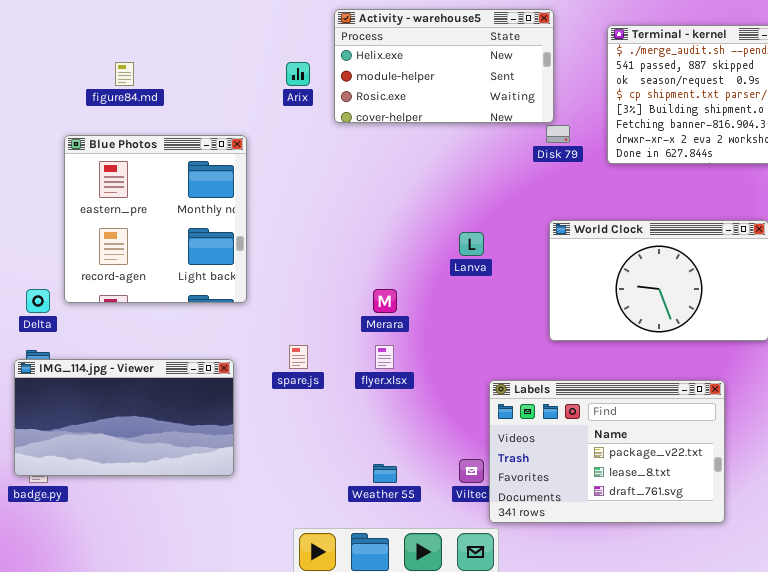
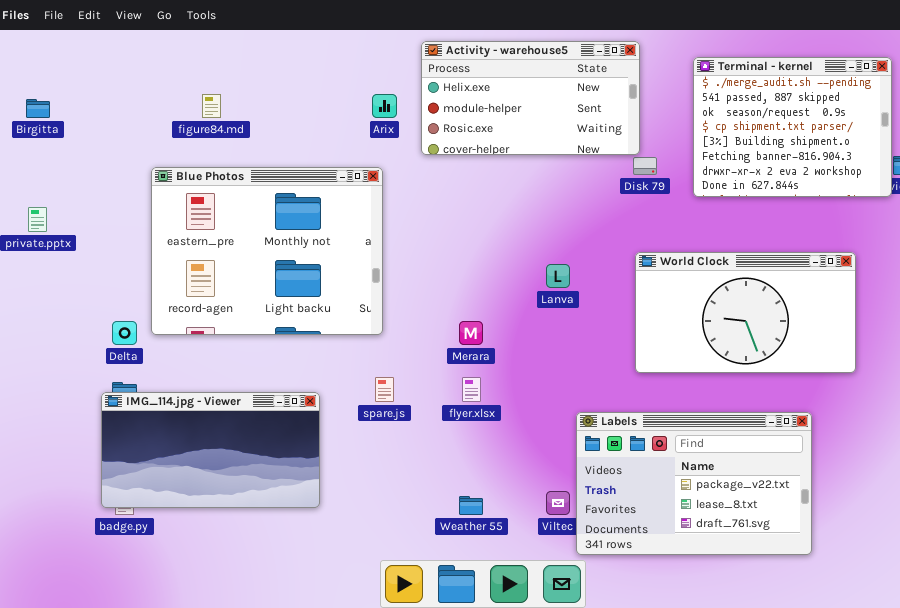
Blue Photos: [64,135,247,303] -> [151,167,383,335], resized

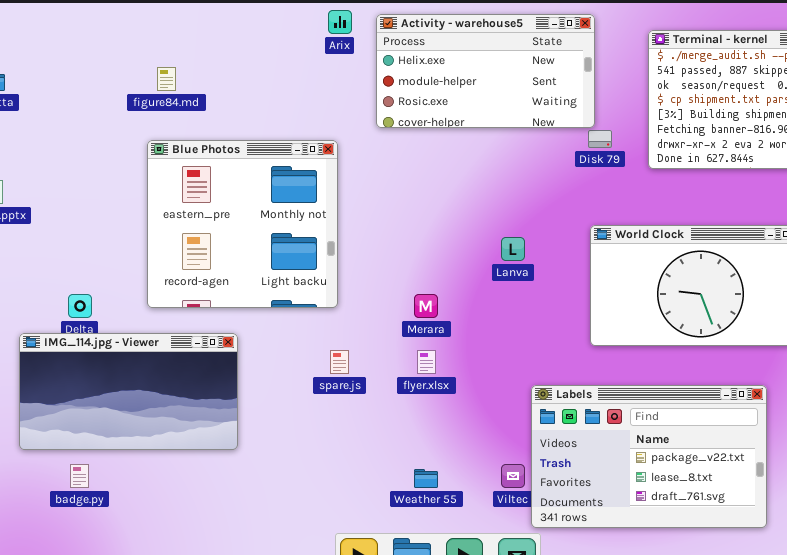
Arix: [372,94,397,118] -> [328,10,352,34], moved
Blue Photos: [151,167,383,335] -> [147,140,338,308], resized
IMG_114.jpg - Viewer: [101,392,320,508] -> [19,333,238,450], moved

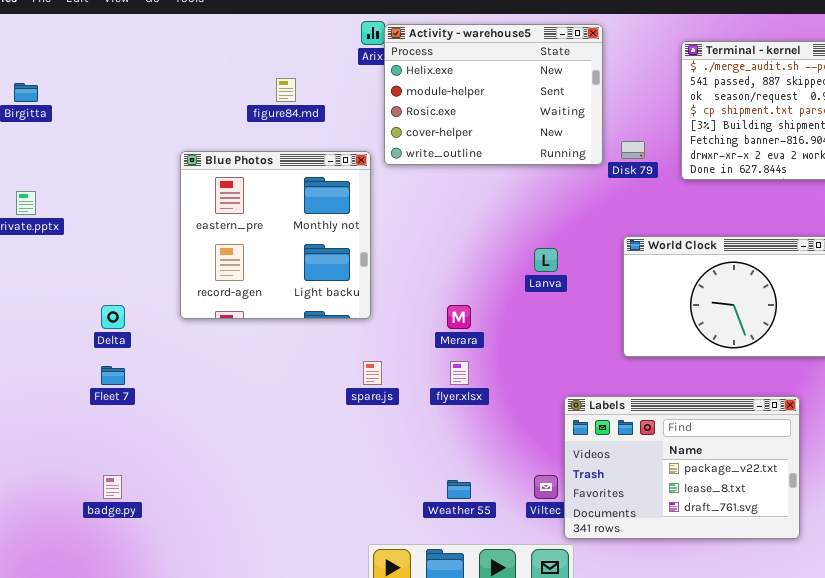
Activity - warehouse5: [376,14,595,128] -> [384,24,603,165], moved, resized
figure84.md: [157,67,176,91] -> [276,78,296,102], moved
IMG_114.jpg - Viewer: [19,333,238,450] -> none, closed

